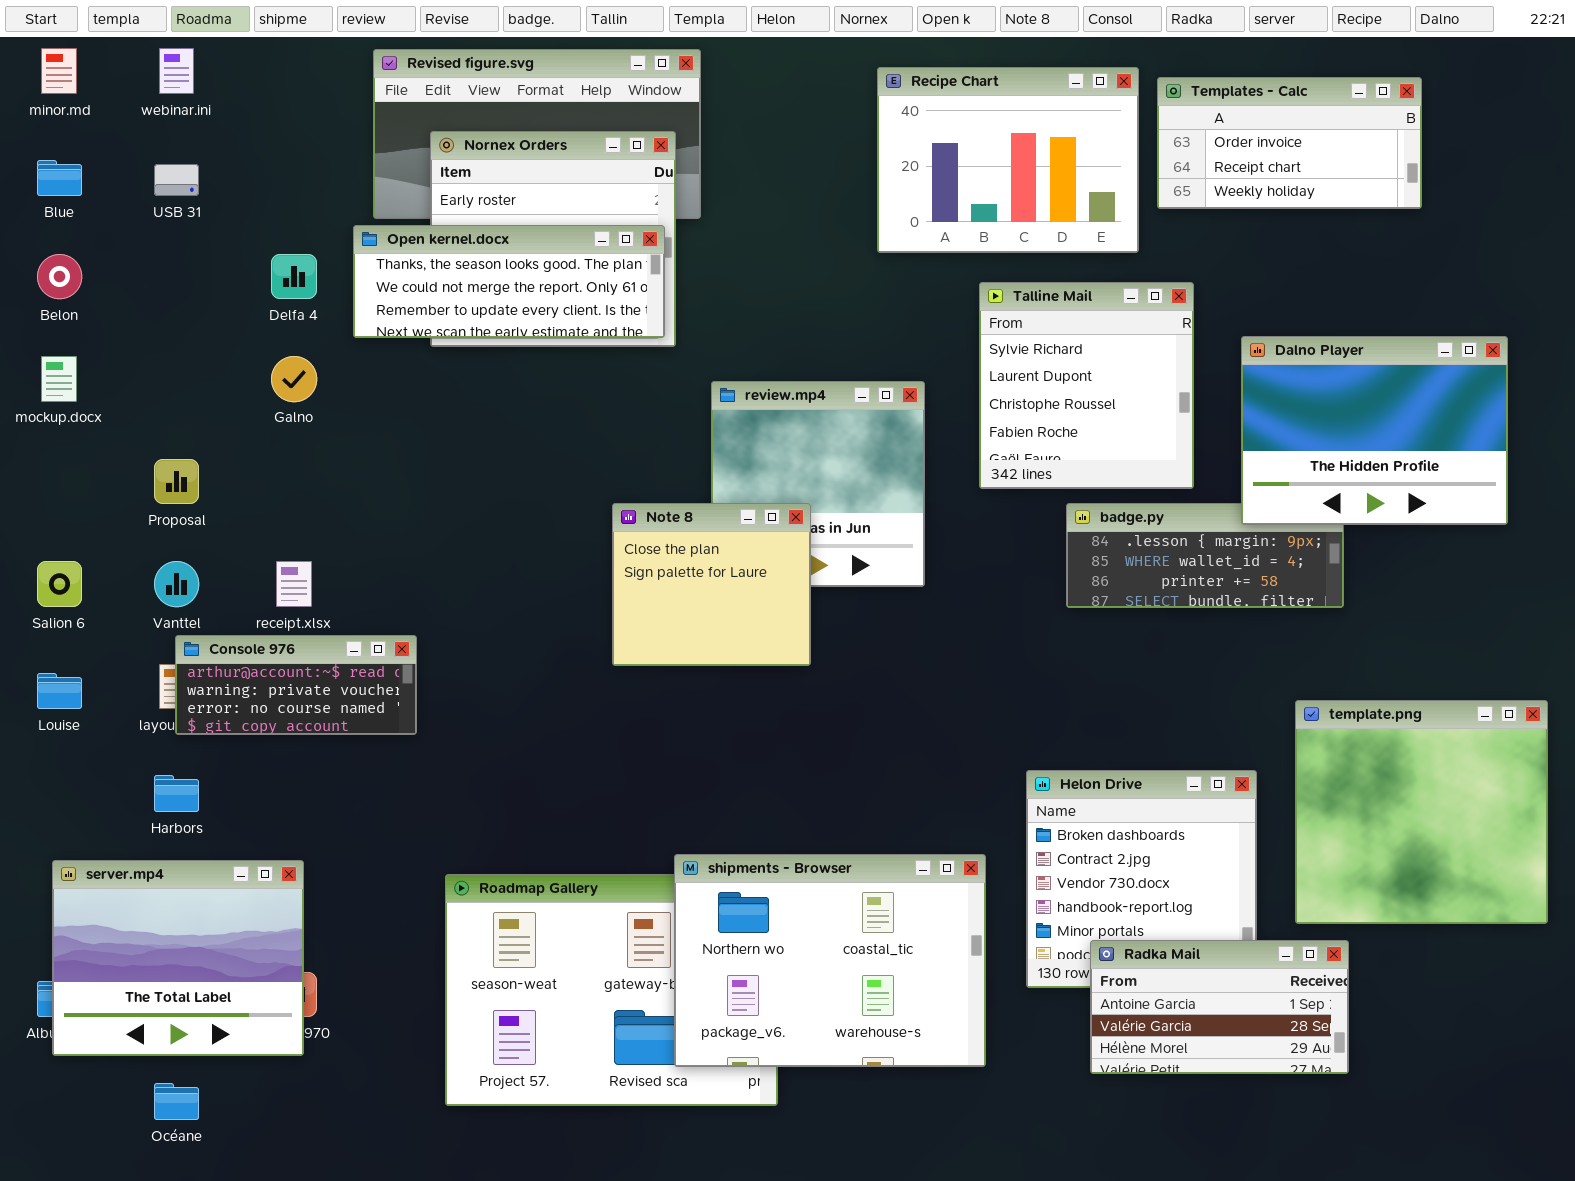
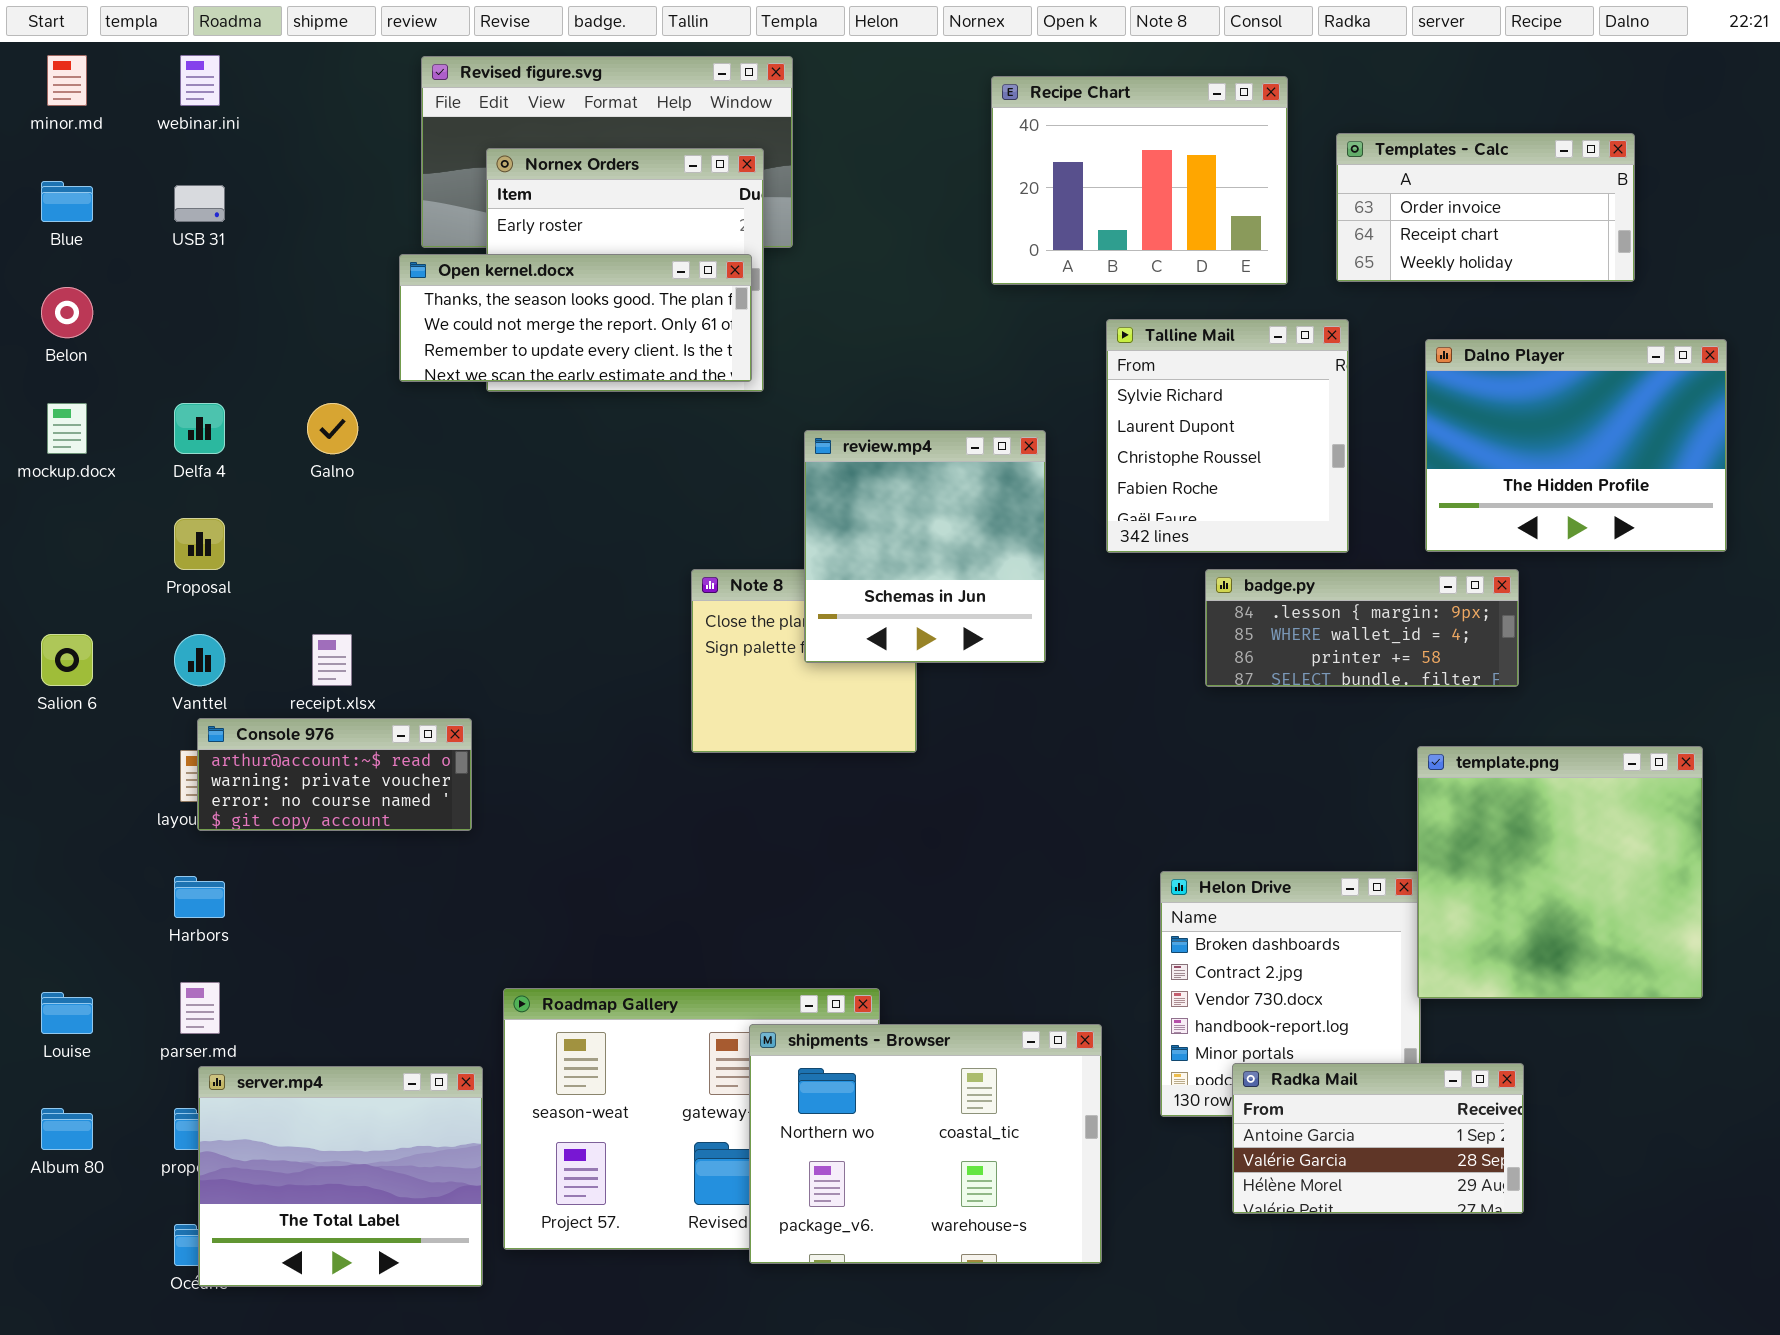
Templates - Calc: [1157,77,1422,209] -> [1336,133,1635,282], moved
Delfa 4: [271,254,317,299] -> [174,403,225,454], moved
Dalno Player: [1241,336,1508,525] -> [1425,339,1727,552], moved
review.mp4: [711,381,925,587] -> [804,430,1046,663], raised
Louise: [37,673,82,709] -> [41,992,93,1034], moved
template.png: [1295,700,1548,924] -> [1417,746,1703,999], moved
shipments - Browser: [674,854,986,1067] -> [749,1024,1102,1264], moved
server.mp4: [52,860,304,1056] -> [198,1066,483,1287], moved

